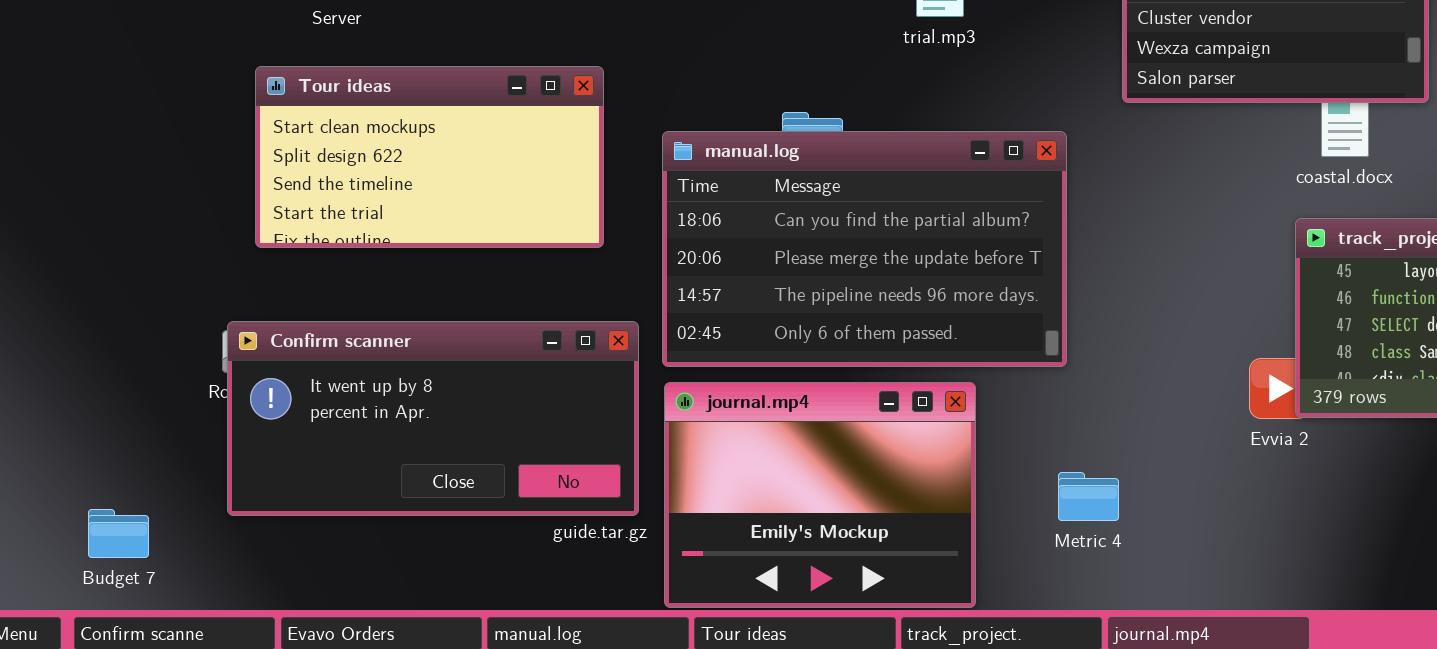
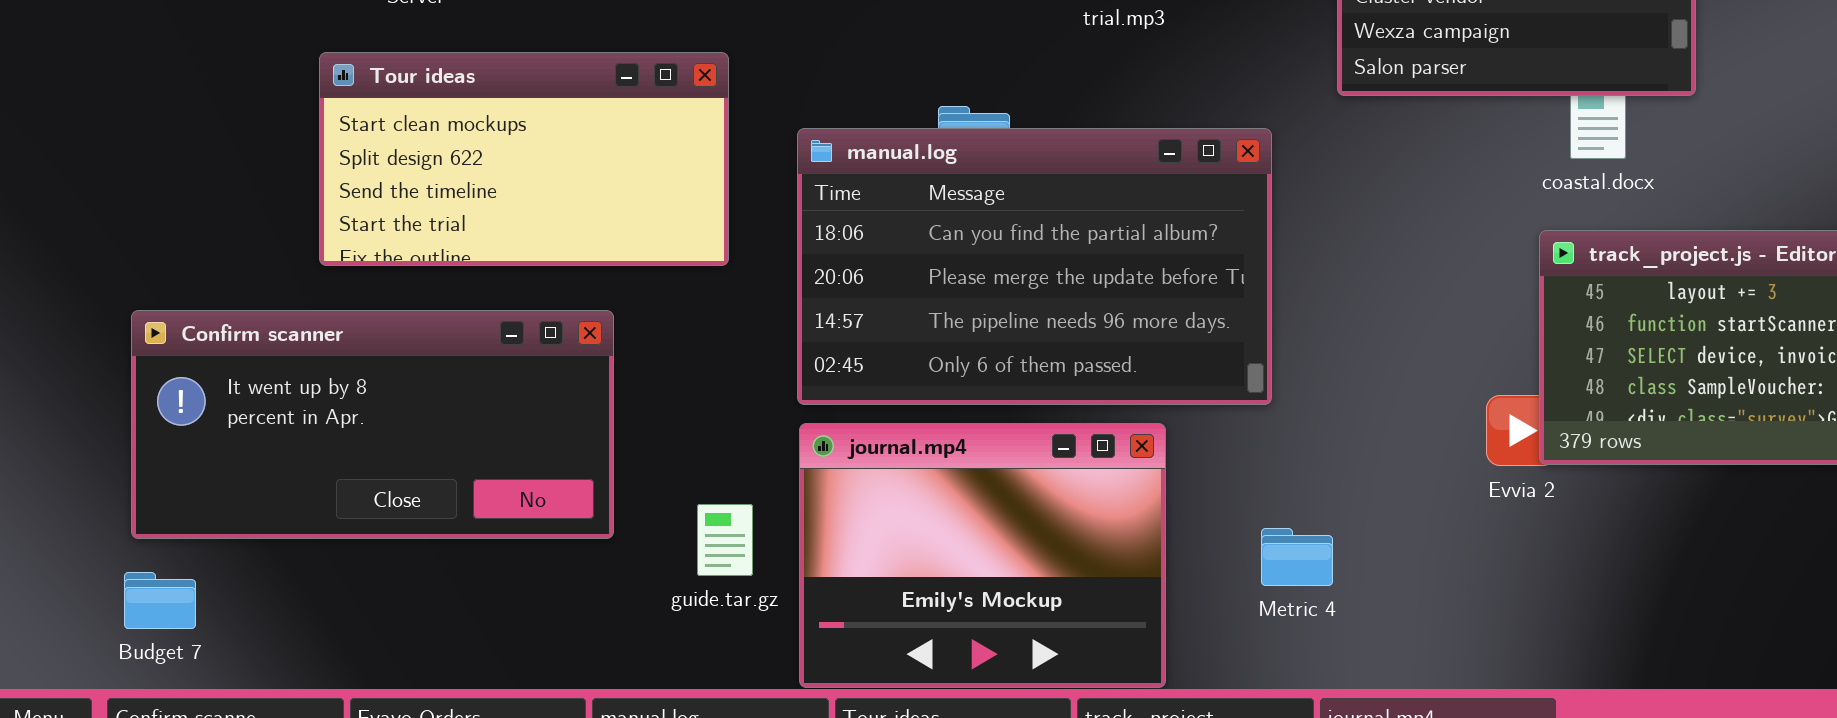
Confirm scanner: [227,321,639,516] -> [131,310,614,539], moved

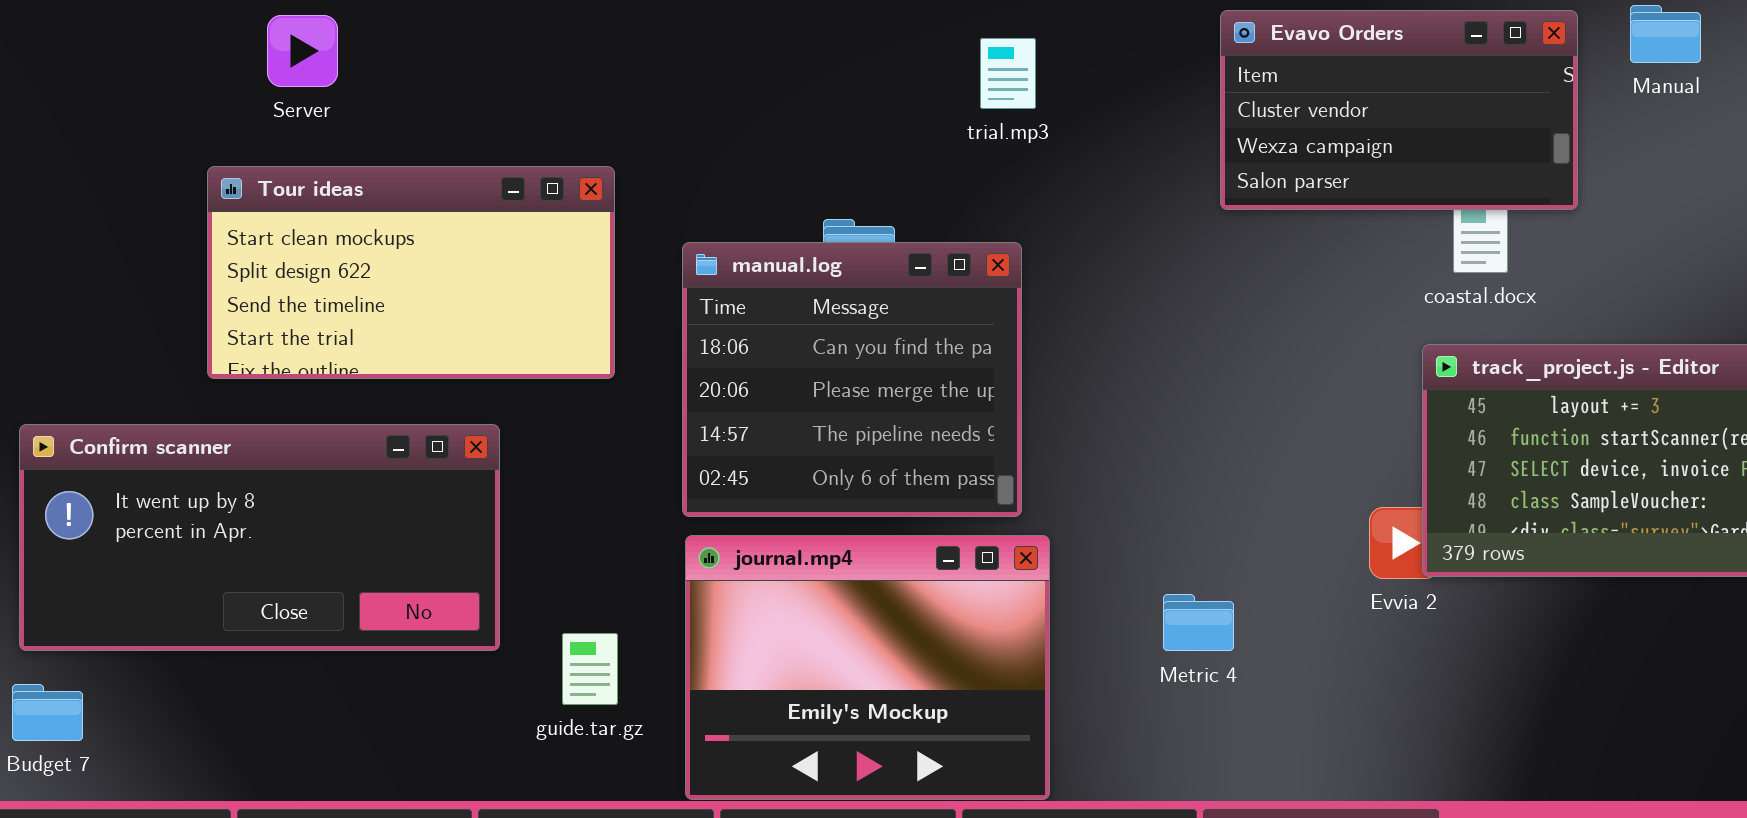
manual.log: [797,128,1272,405] -> [682,242,1022,517], resized
guide.tar.gz: [697,504,753,576] -> [562,633,618,705], moved
Metric 4: [1261,528,1333,586] -> [1163,594,1234,651], moved

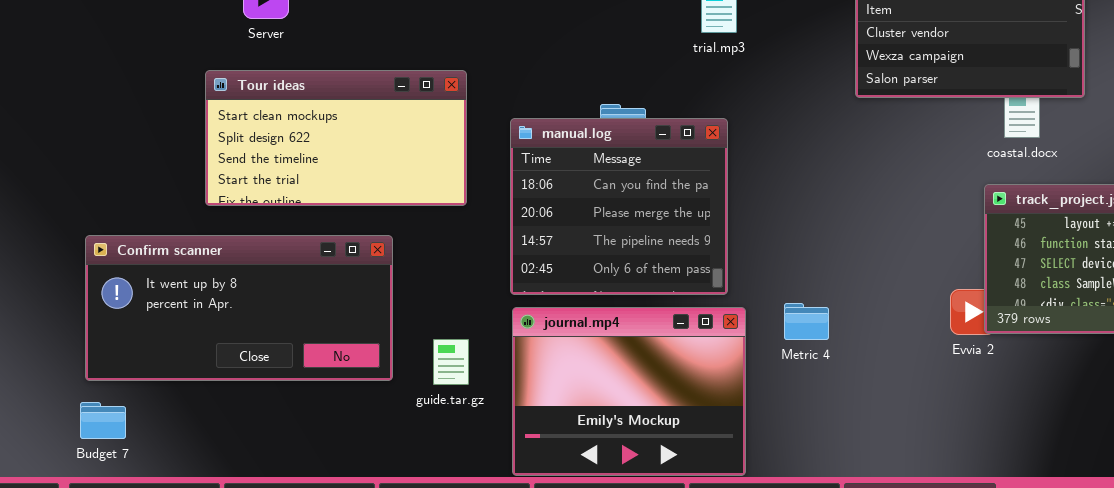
Metric 4: [1163,594,1234,651] -> [784,303,829,340], moved
guide.tar.gz: [562,633,618,705] -> [433,339,469,385], moved

